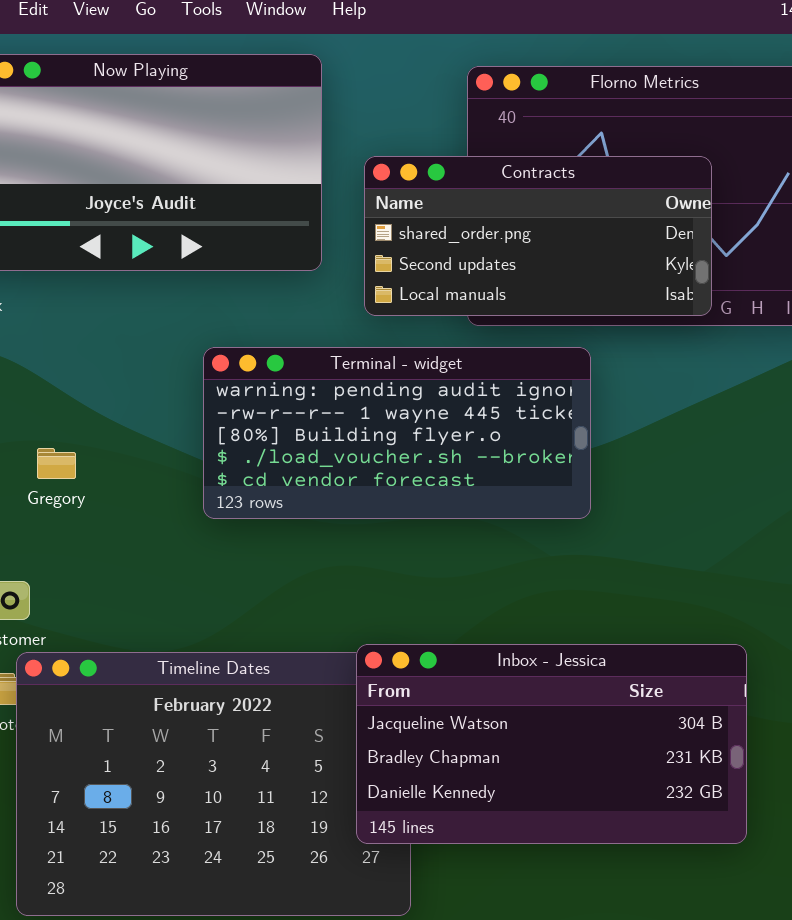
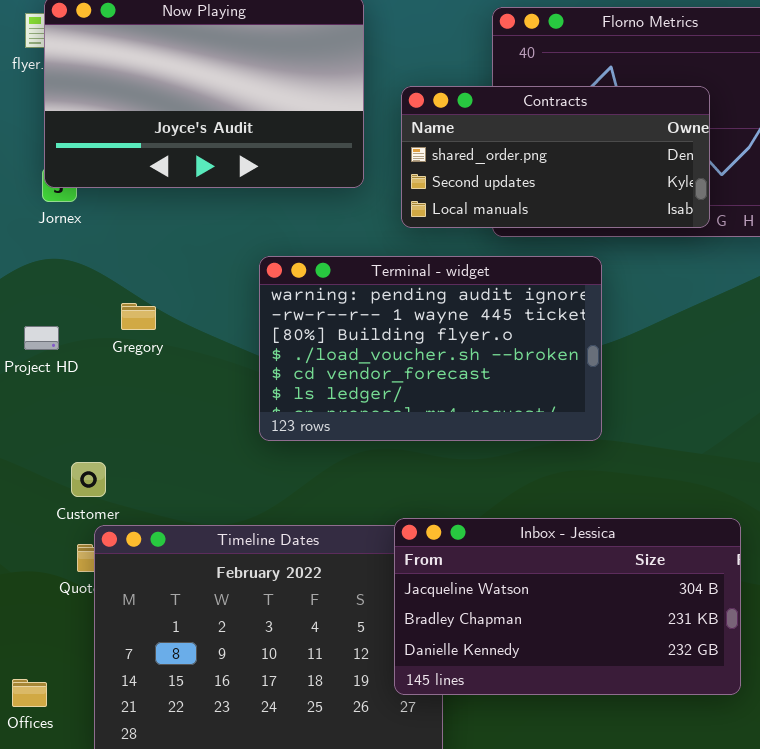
Terminal - widget: [203,347,591,519] -> [259,256,602,441], resized
Gregory: [37,448,76,479] -> [121,303,156,330], moved

